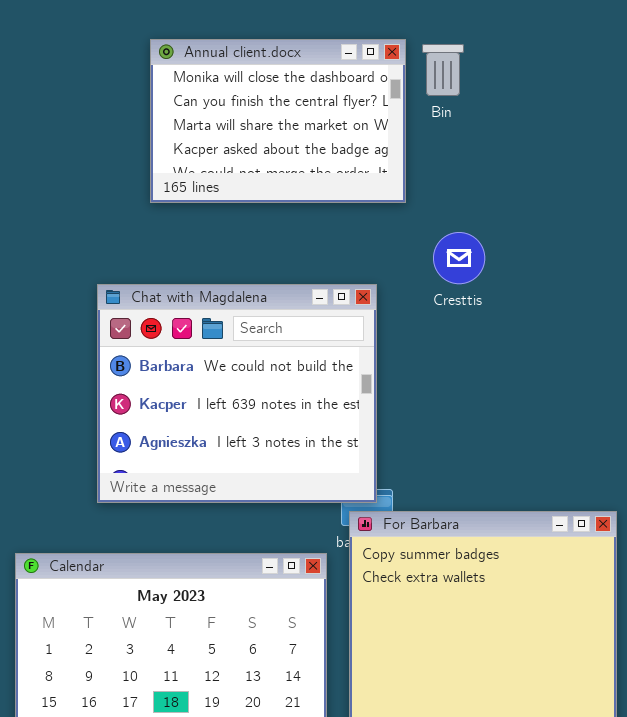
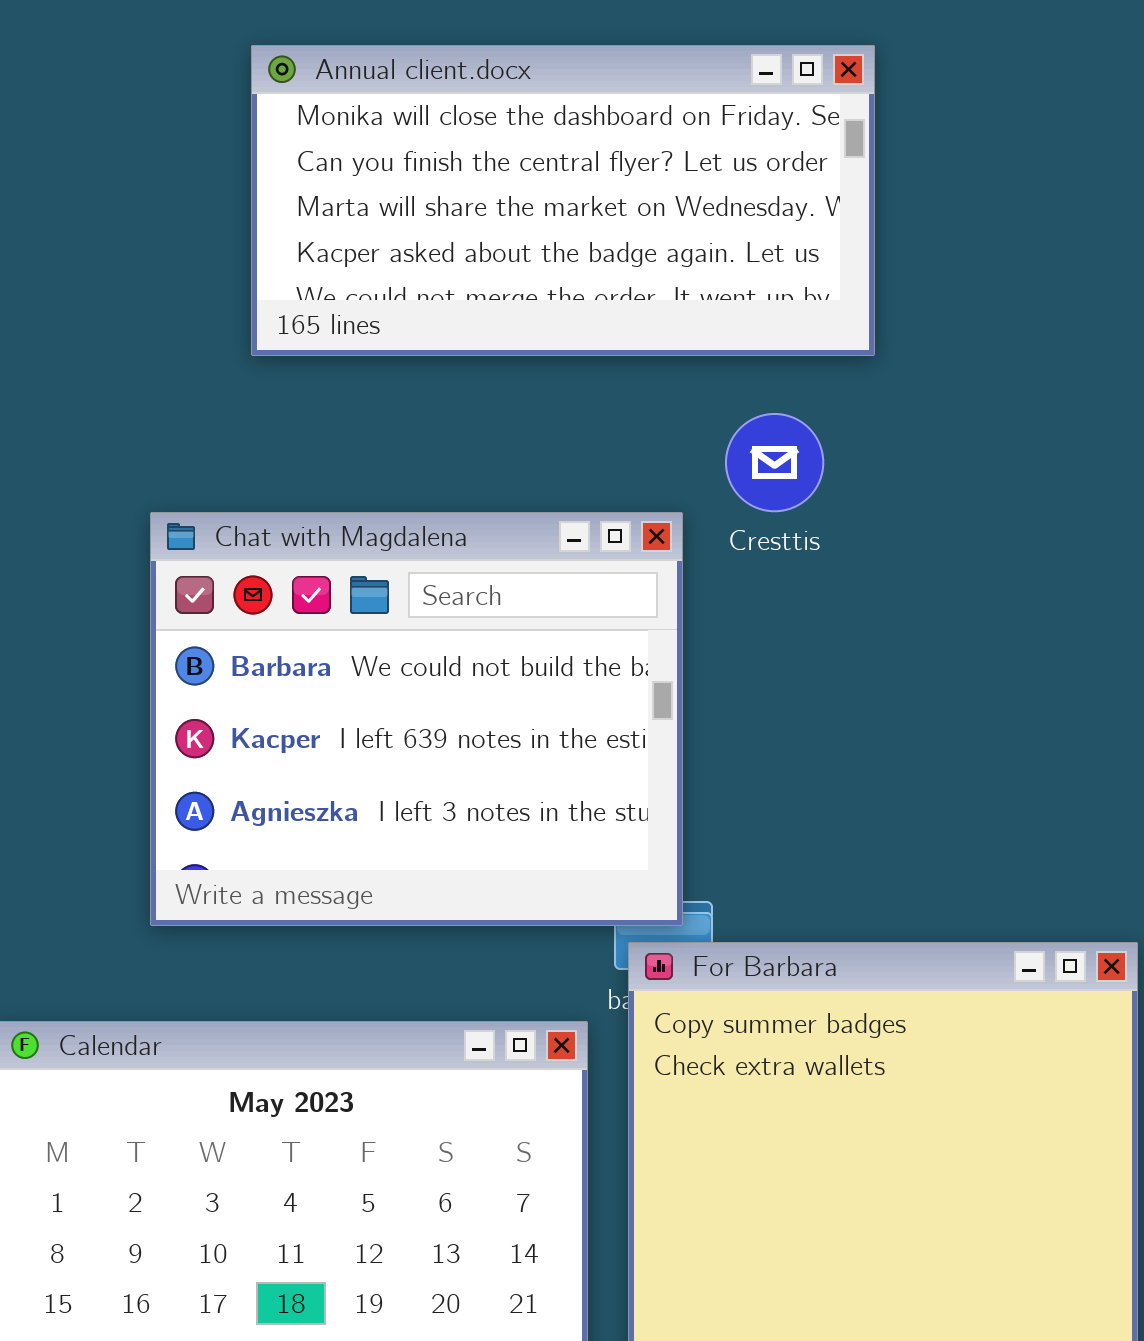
Annual client.docx: [150,39,406,203] -> [251,45,875,356], resized
Cresttis: [433,232,485,284] -> [725,413,824,512], moved

